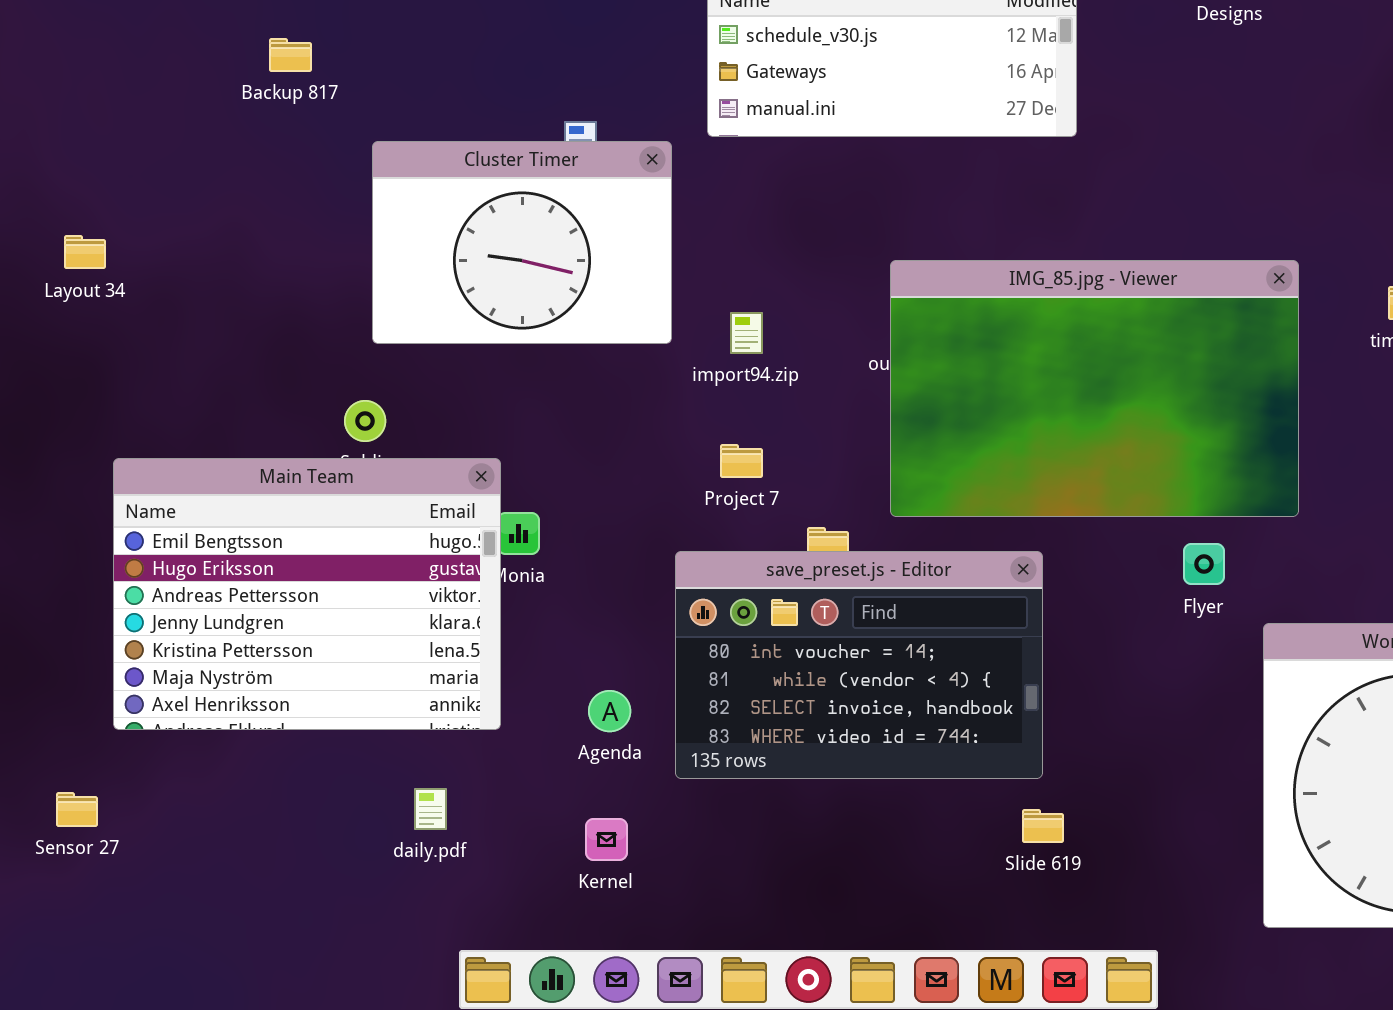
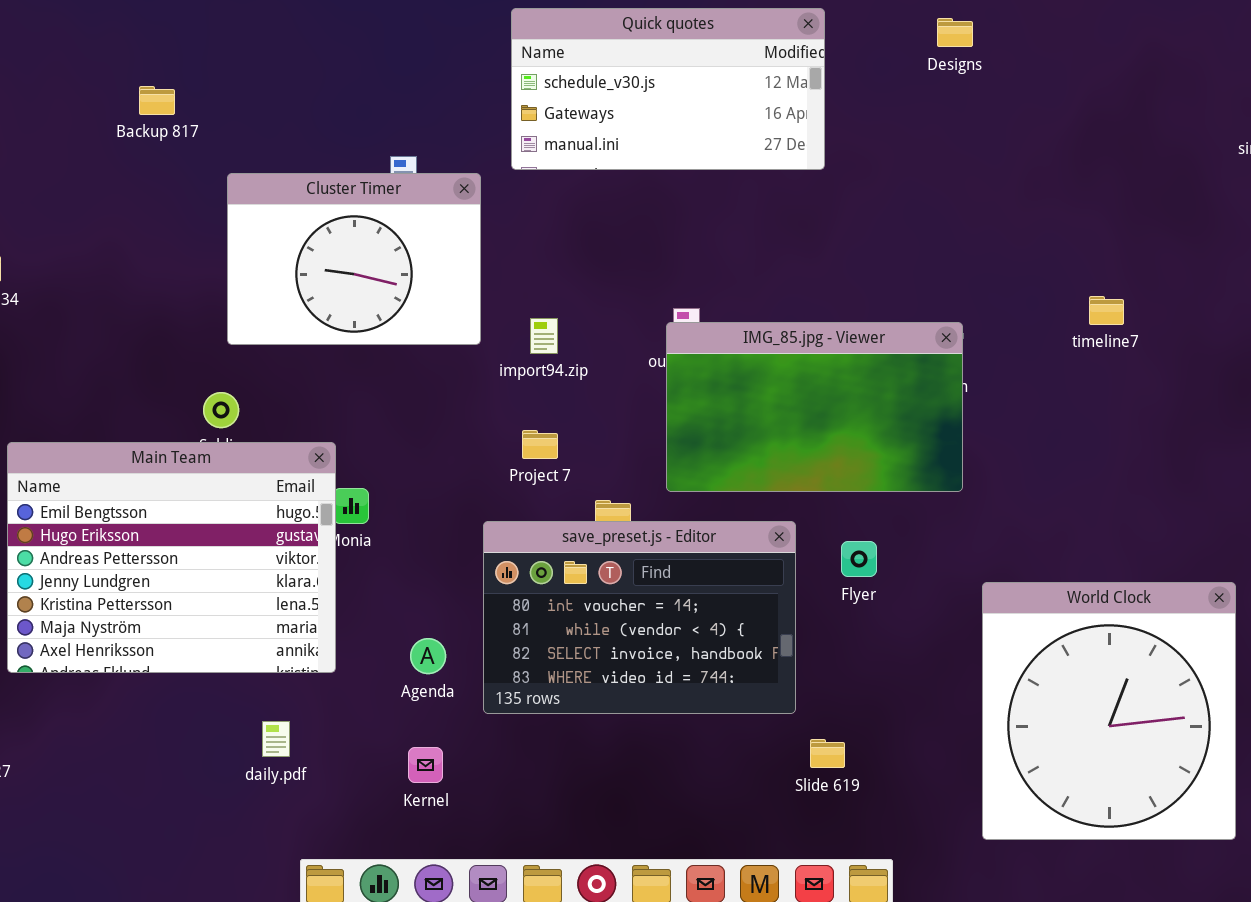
IMG_85.jpg - Viewer: [890,260,1299,517] -> [666,322,963,492], resized
Flyer: [1183,543,1225,585] -> [841,541,877,577], moved
Slide 619: [1022,809,1064,843] -> [810,739,845,768], moved

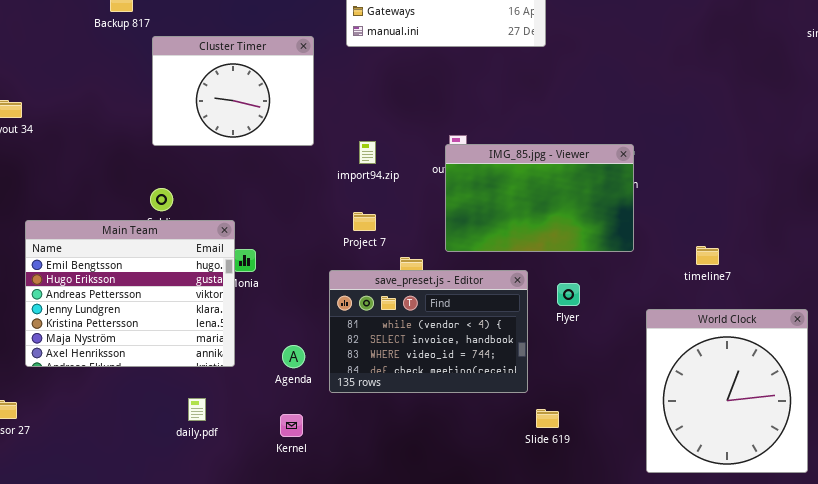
Cluster Timer: [227,173,481,345] -> [152,36,314,146], moved
timeline7: [1089,296,1124,325] -> [696,246,719,265], moved
save_preset.js - Editor: [483,521,796,714] -> [329,270,528,393], scrolled down 1 row

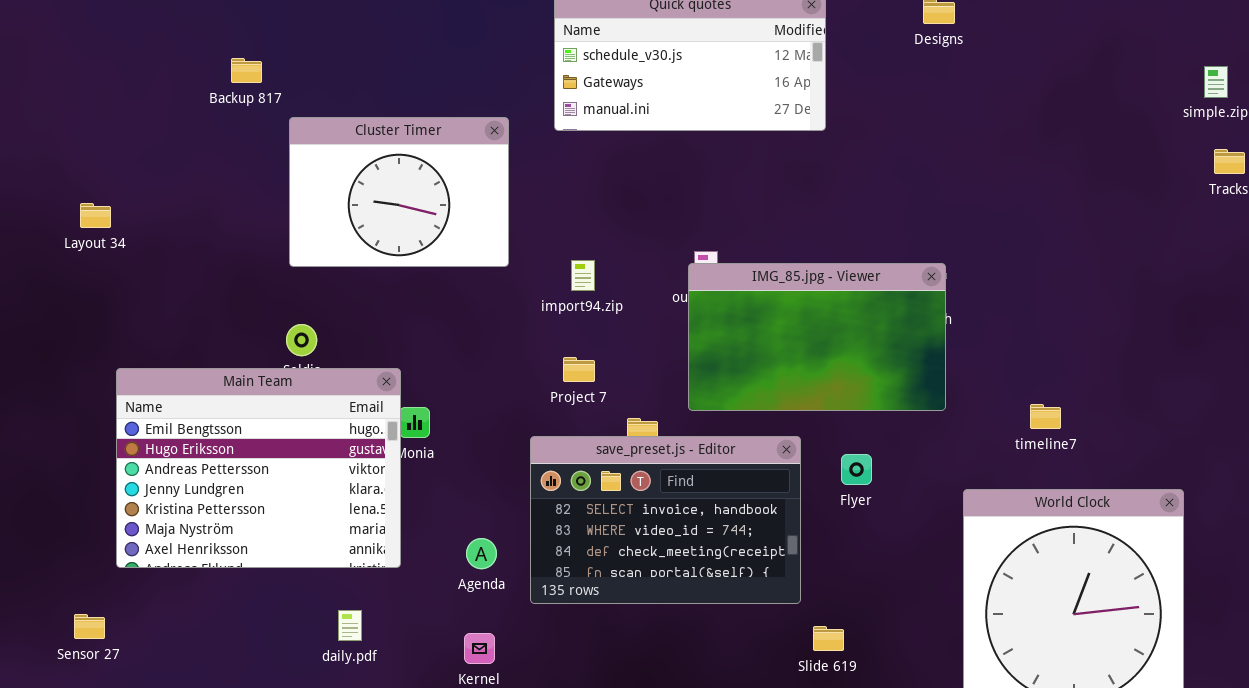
save_preset.js - Editor: [329,270,528,393] -> [530,436,801,604], scrolled down 1 row

